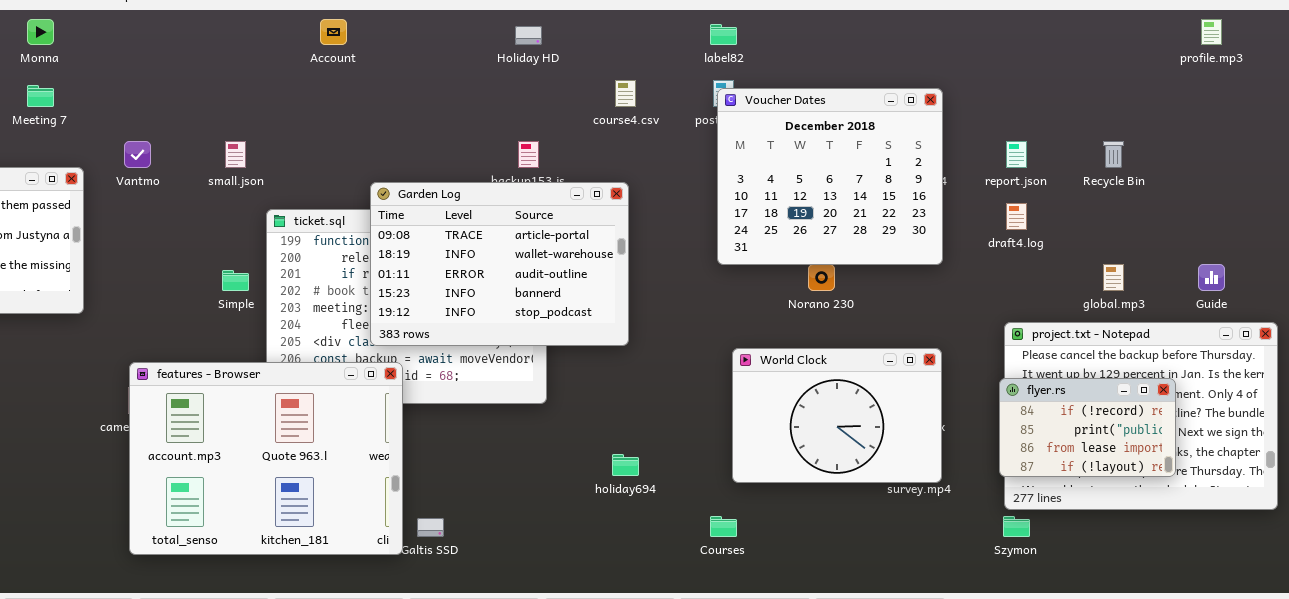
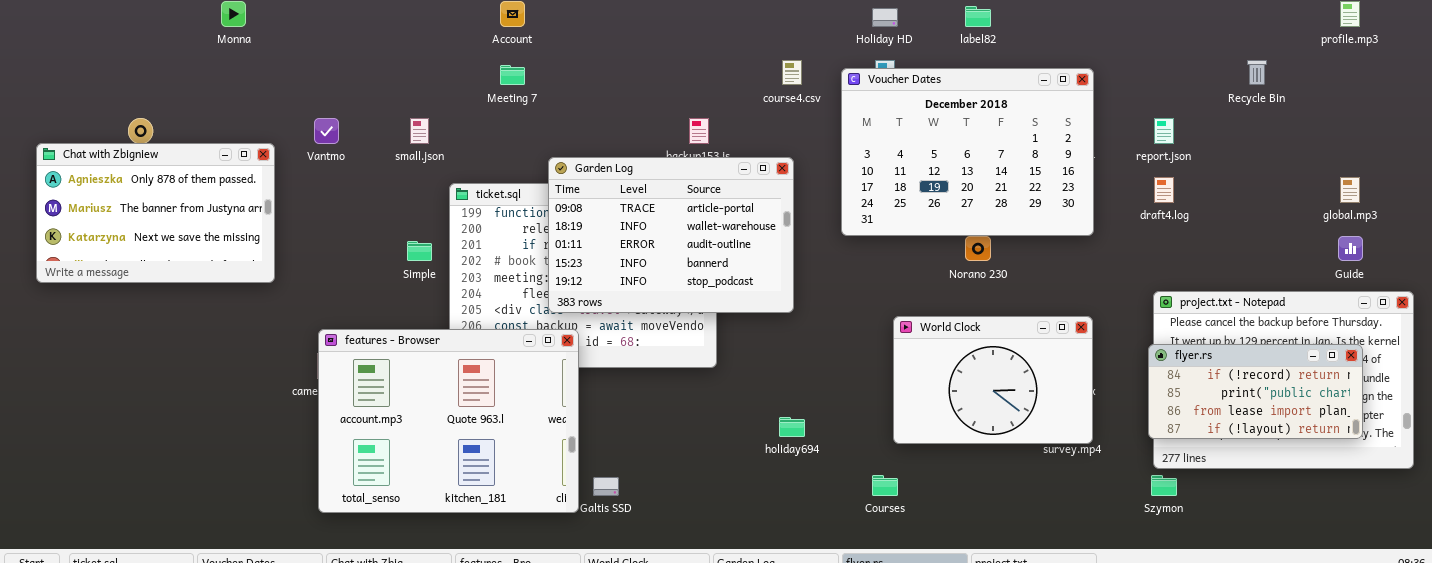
label82: [710,24,737,45] -> [965,6,991,27], moved
Holiday HD: [515,26,542,45] -> [872,8,898,27], moved
Meeting 7: [27,85,54,107] -> [500,65,525,85], moved
Voucher Dates: [717,88,943,265] -> [841,68,1094,236], resized
Recycle Bin: [1103,141,1124,168] -> [1247,60,1267,85], moved
global.mp3: [1103,264,1124,291] -> [1340,177,1360,203], moved
flyer.rs: [999,378,1176,477] -> [1148,344,1363,439], resized

